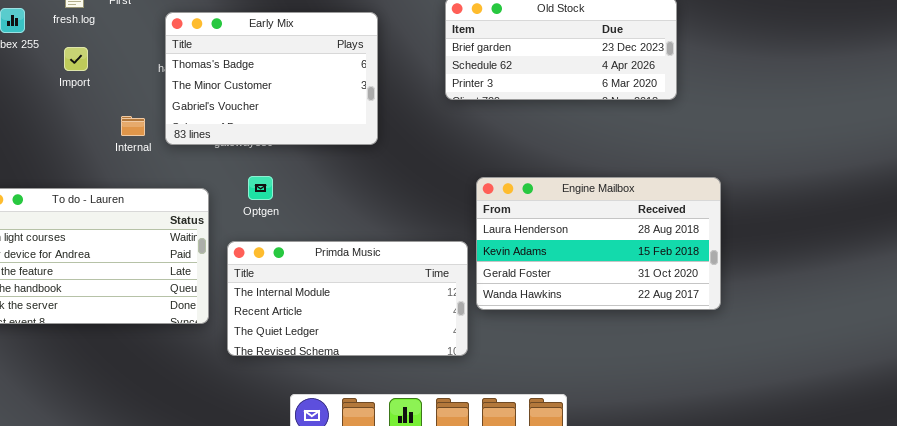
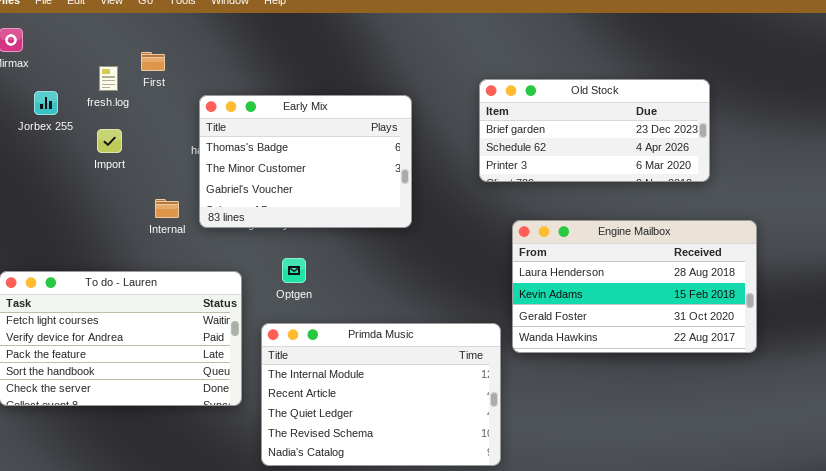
Engine Mailbox: [476,177,721,310] -> [512,220,757,353], moved
Primda Music: [227,241,468,356] -> [261,323,501,466], resized

